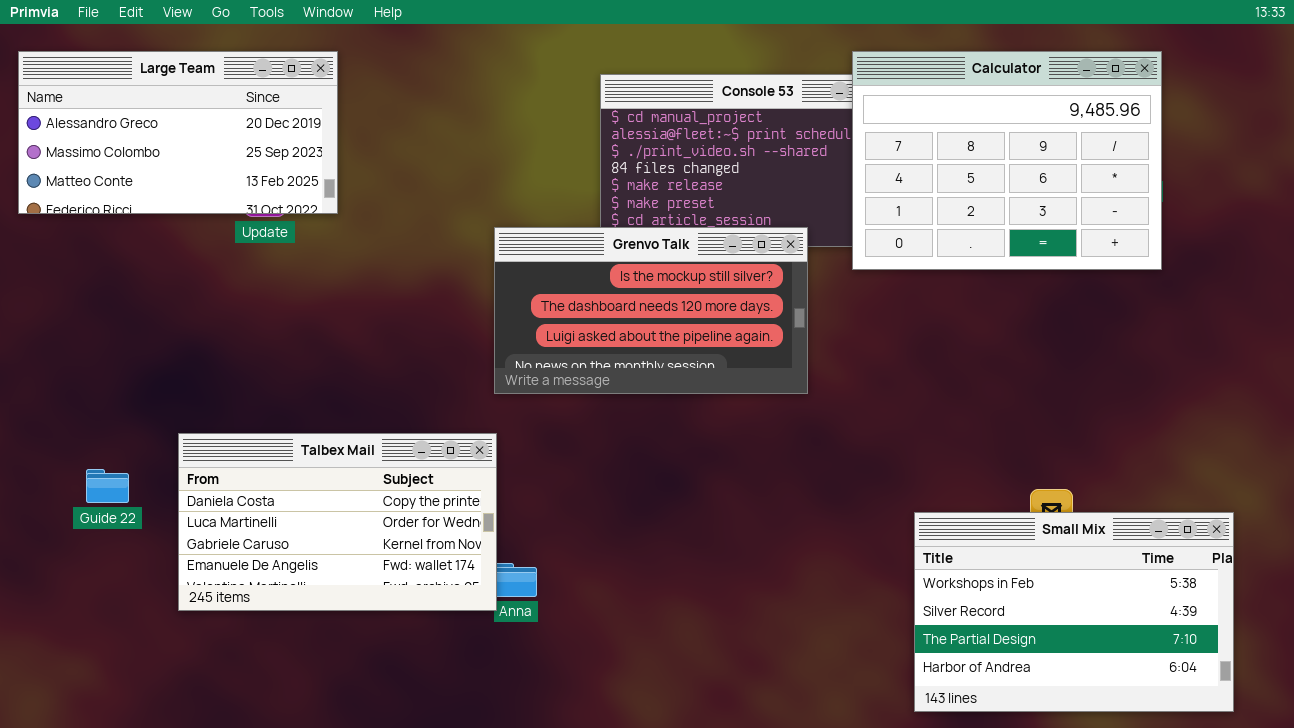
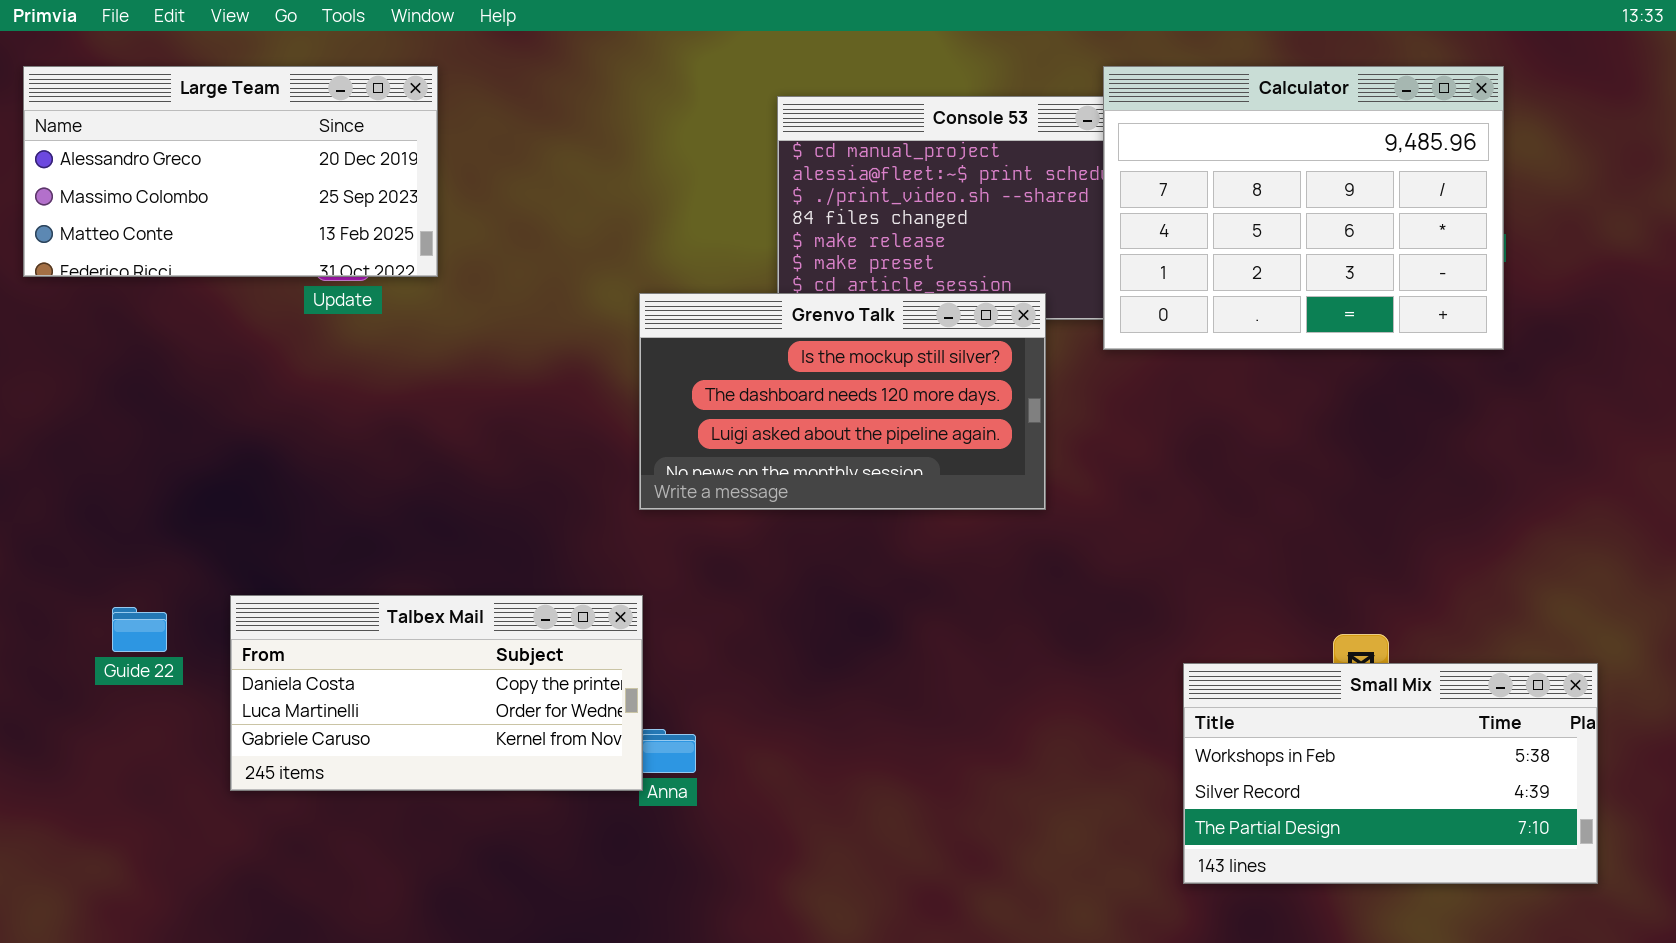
Talbex Mail: [178,433,497,611] -> [230,595,643,791], resized
Small Mix: [914,512,1234,712] -> [1183,663,1598,884], resized

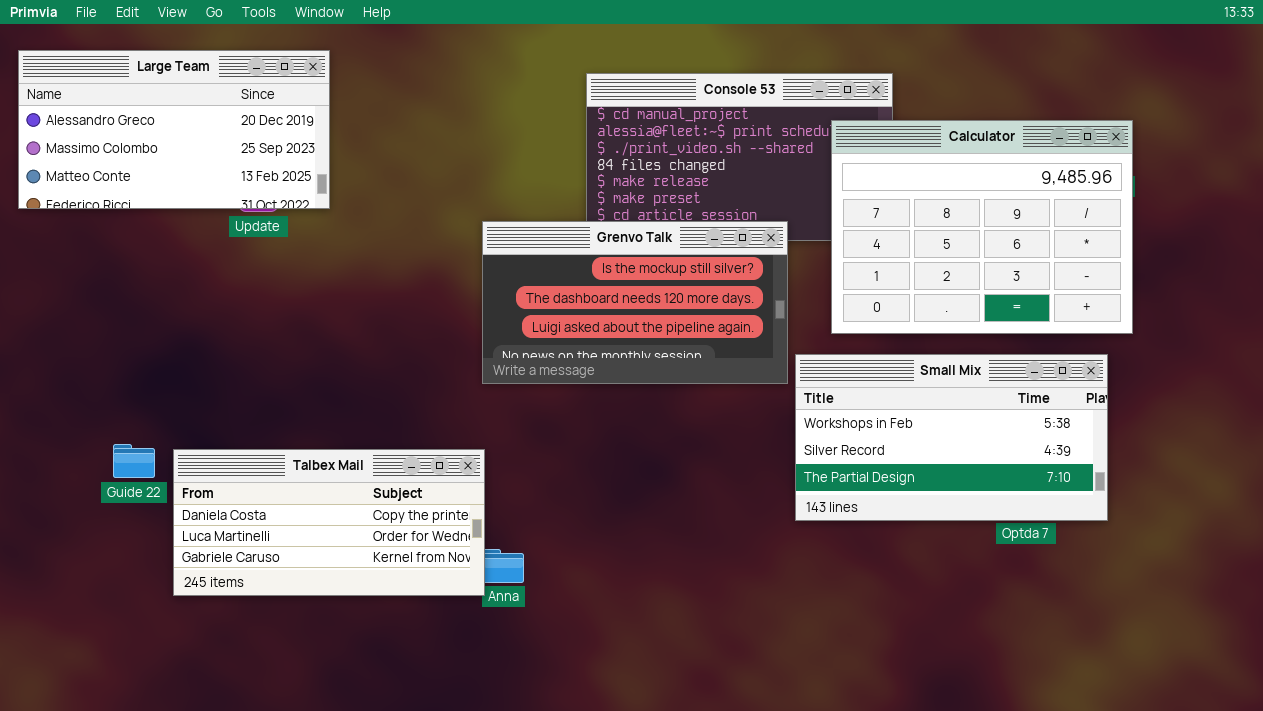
Calculator: [1103,66,1504,350] -> [831,120,1133,334], moved
Guide 22: [112,607,167,652] -> [113,444,155,478], moved
Small Mix: [1183,663,1598,884] -> [795,354,1108,521], moved

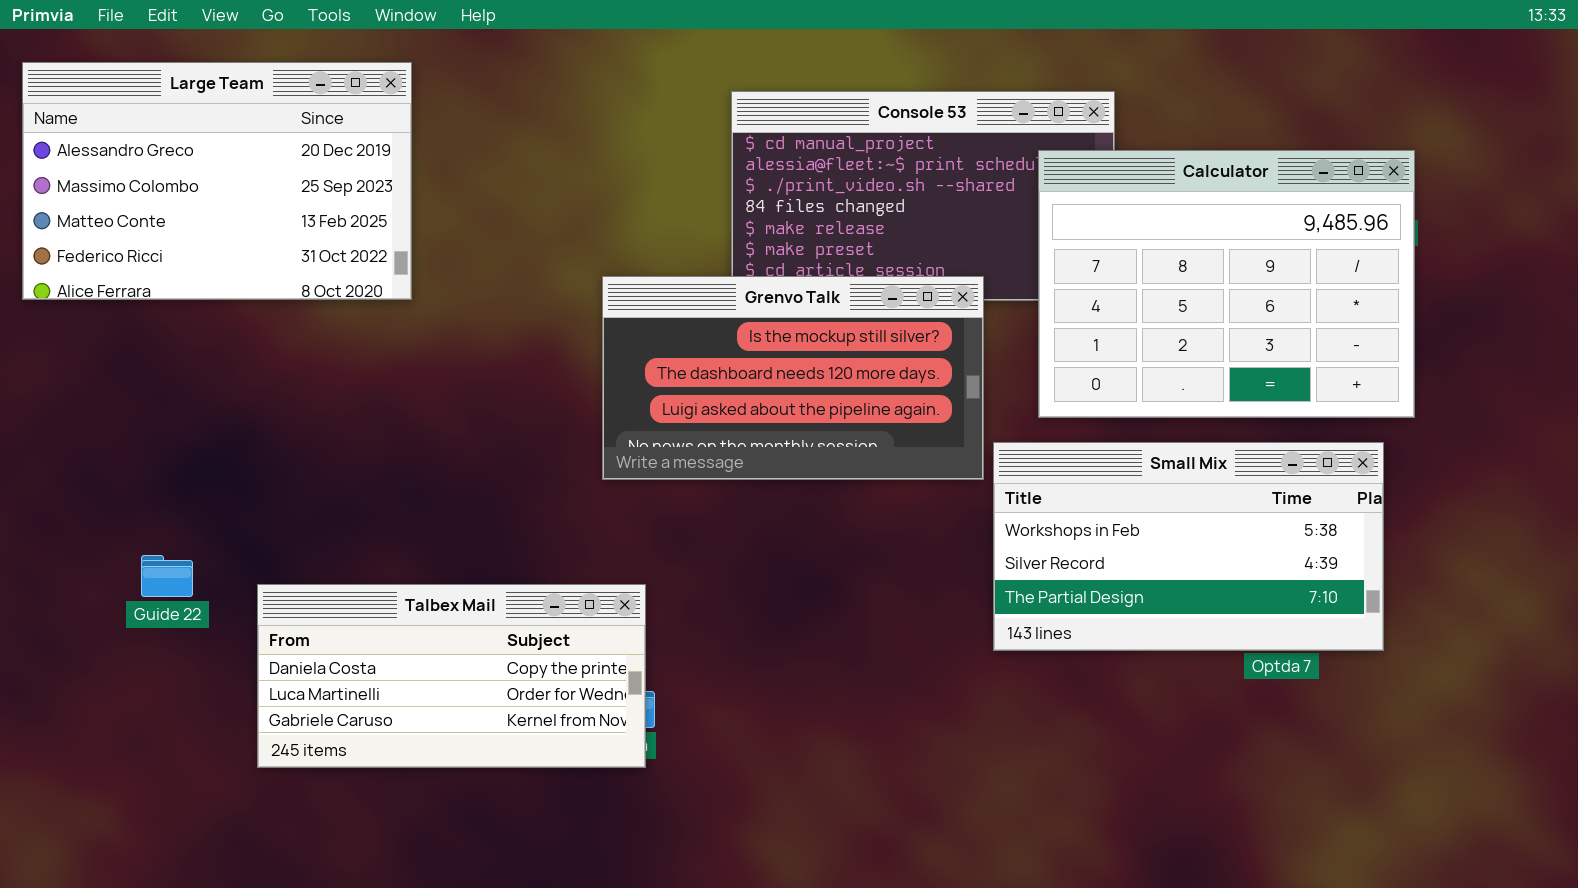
Large Team: [18,50,330,209] -> [22,62,412,300], resized
Talbex Mail: [173,449,485,596] -> [257,584,646,768], moved

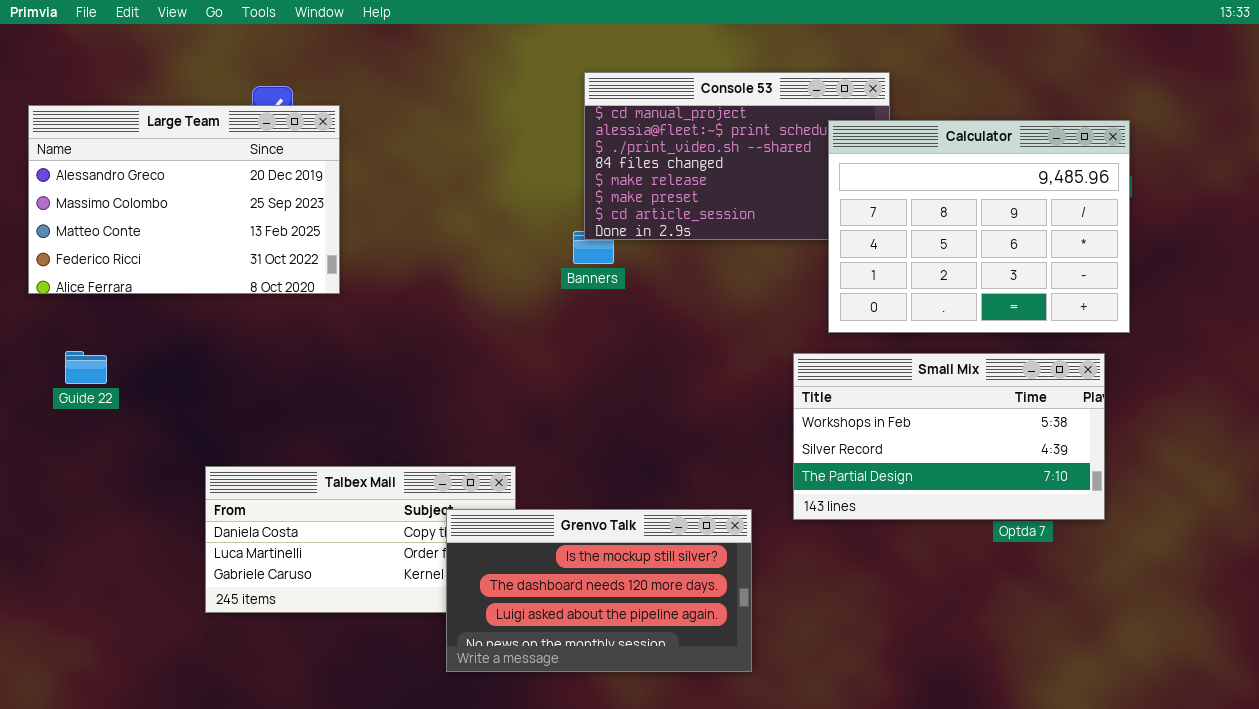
Large Team: [22,62,412,300] -> [28,105,340,294], moved
Grenvo Talk: [602,276,984,480] -> [446,509,752,672], moved
Guide 22: [141,555,193,597] -> [65,351,107,384], moved

